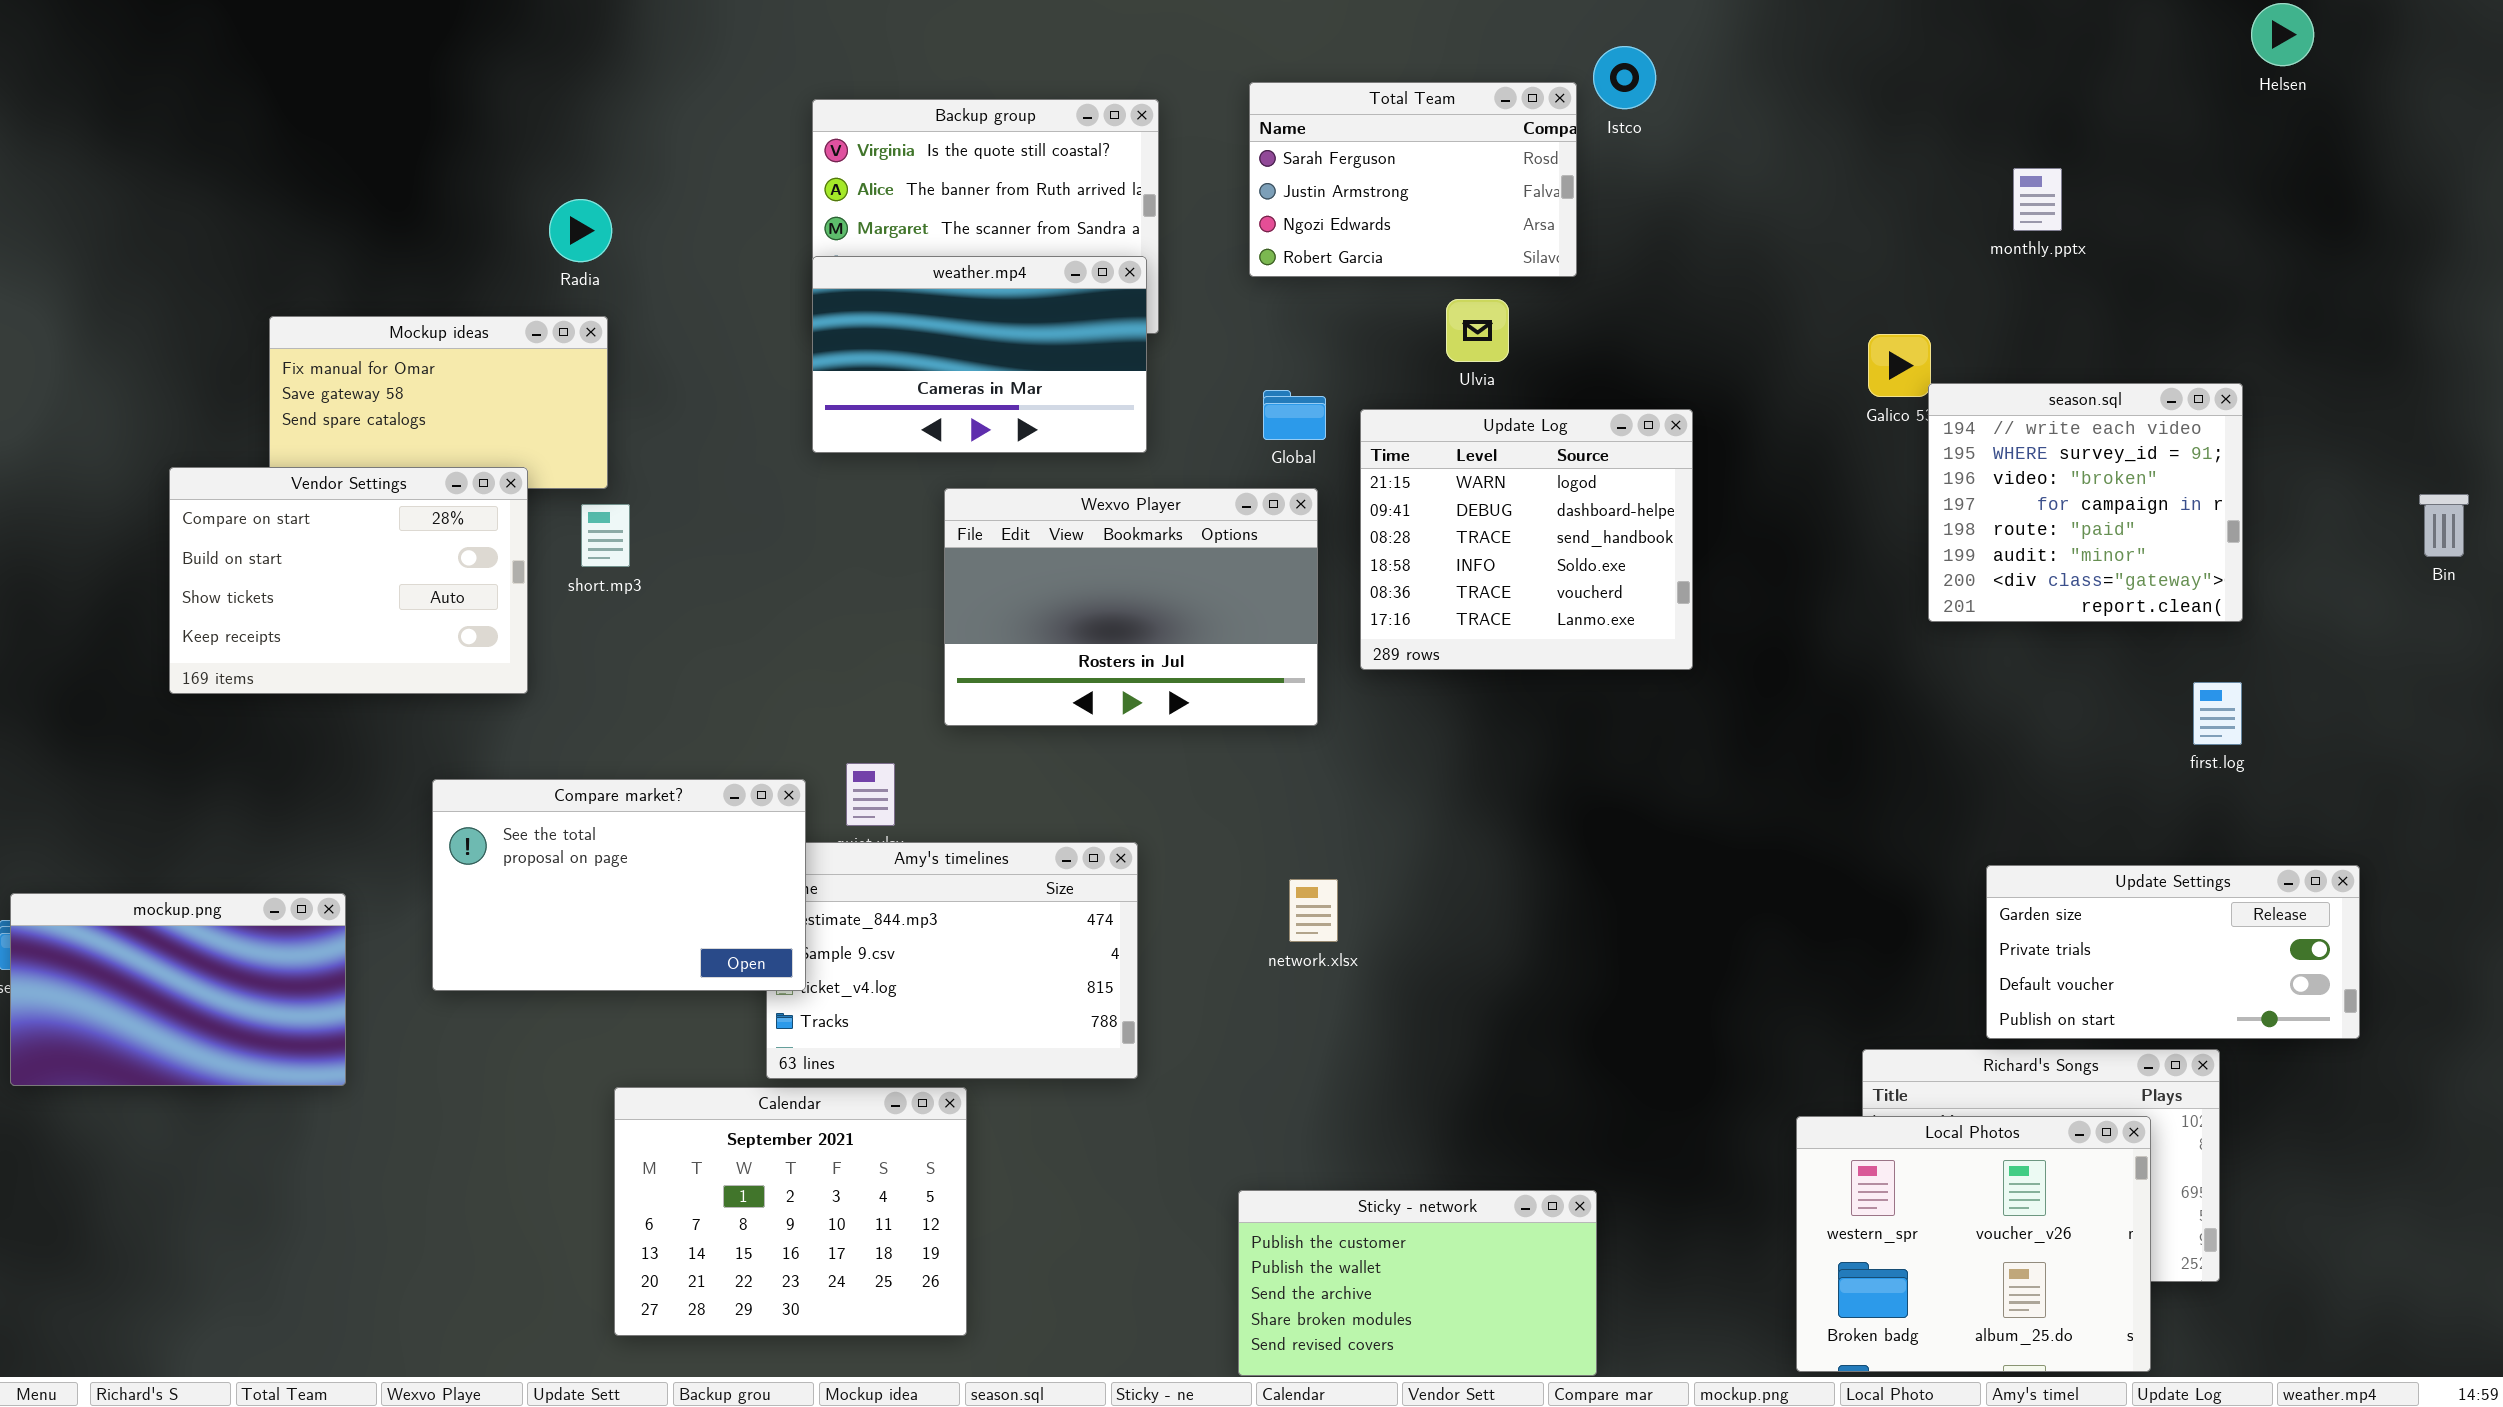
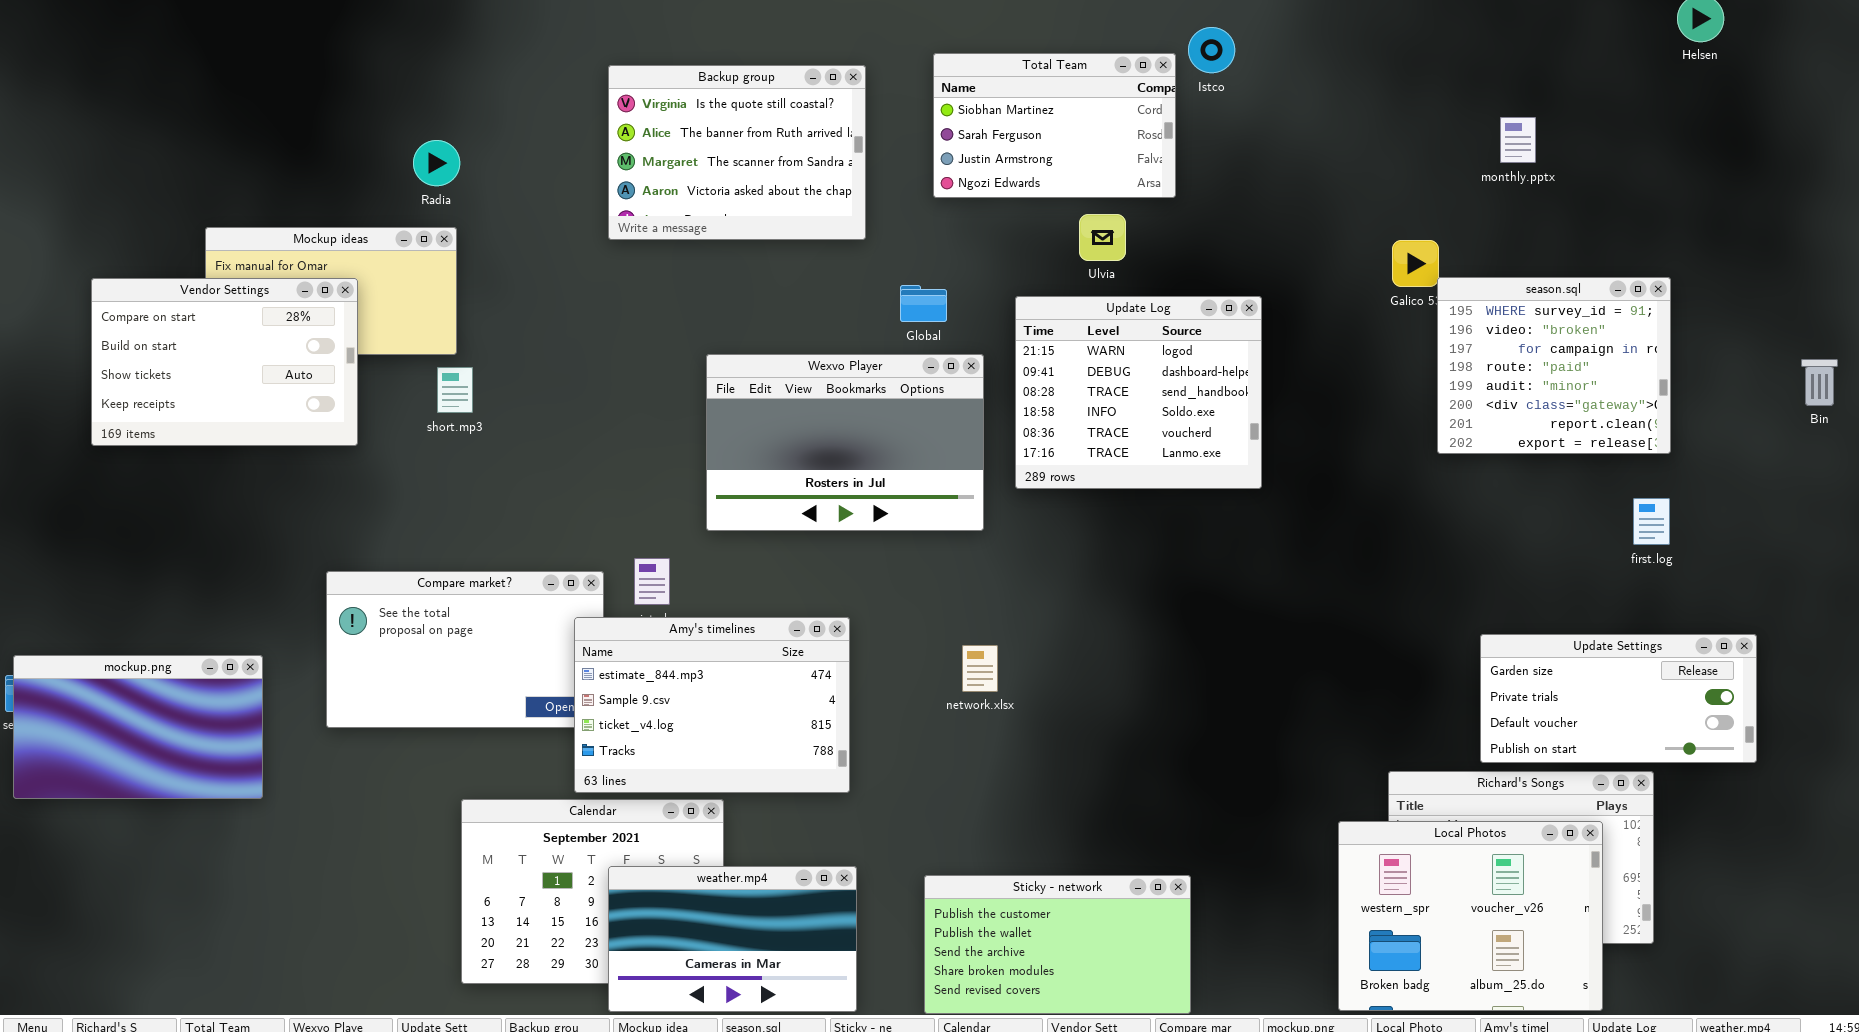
Total Team: [1249,82,1577,277] -> [933,53,1176,198], scrolled up 1 row
weather.mp4: [812,256,1147,453] -> [608,866,857,1012], moved
season.sql: [1928,383,2243,622] -> [1437,277,1671,454], scrolled down 1 row
Global: [1263,390,1326,440] -> [900,285,947,322], moved
Vendor Settings: [169,467,528,694] -> [91,278,358,446], moved
Amy's timelines: [766,842,1138,1079] -> [574,617,850,793], raised

